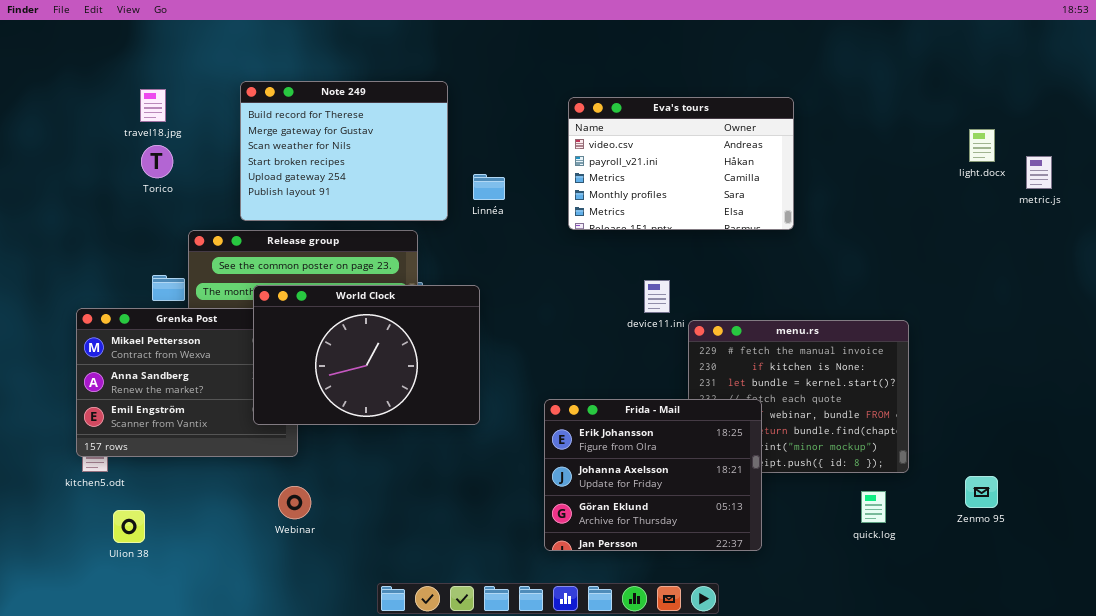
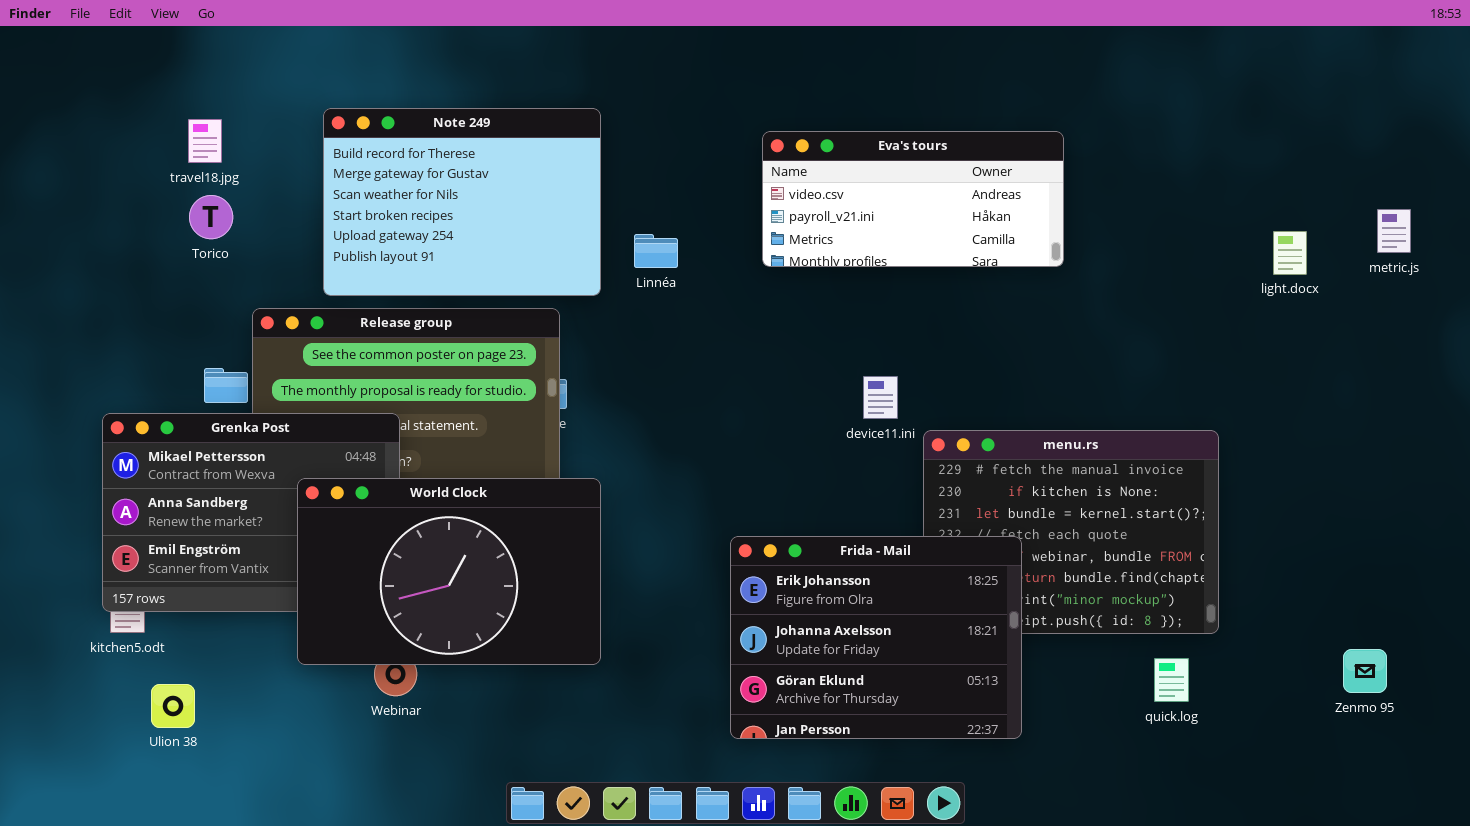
Eva's tours: [568,97,794,230] -> [762,131,1064,267], resized
light.docx: [969,129,995,162] -> [1273,231,1307,275], moved
World Clock: [253,285,480,425] -> [297,478,601,665], moved
Zenmo 95: [965,476,998,508] -> [1343,649,1387,693], moved

